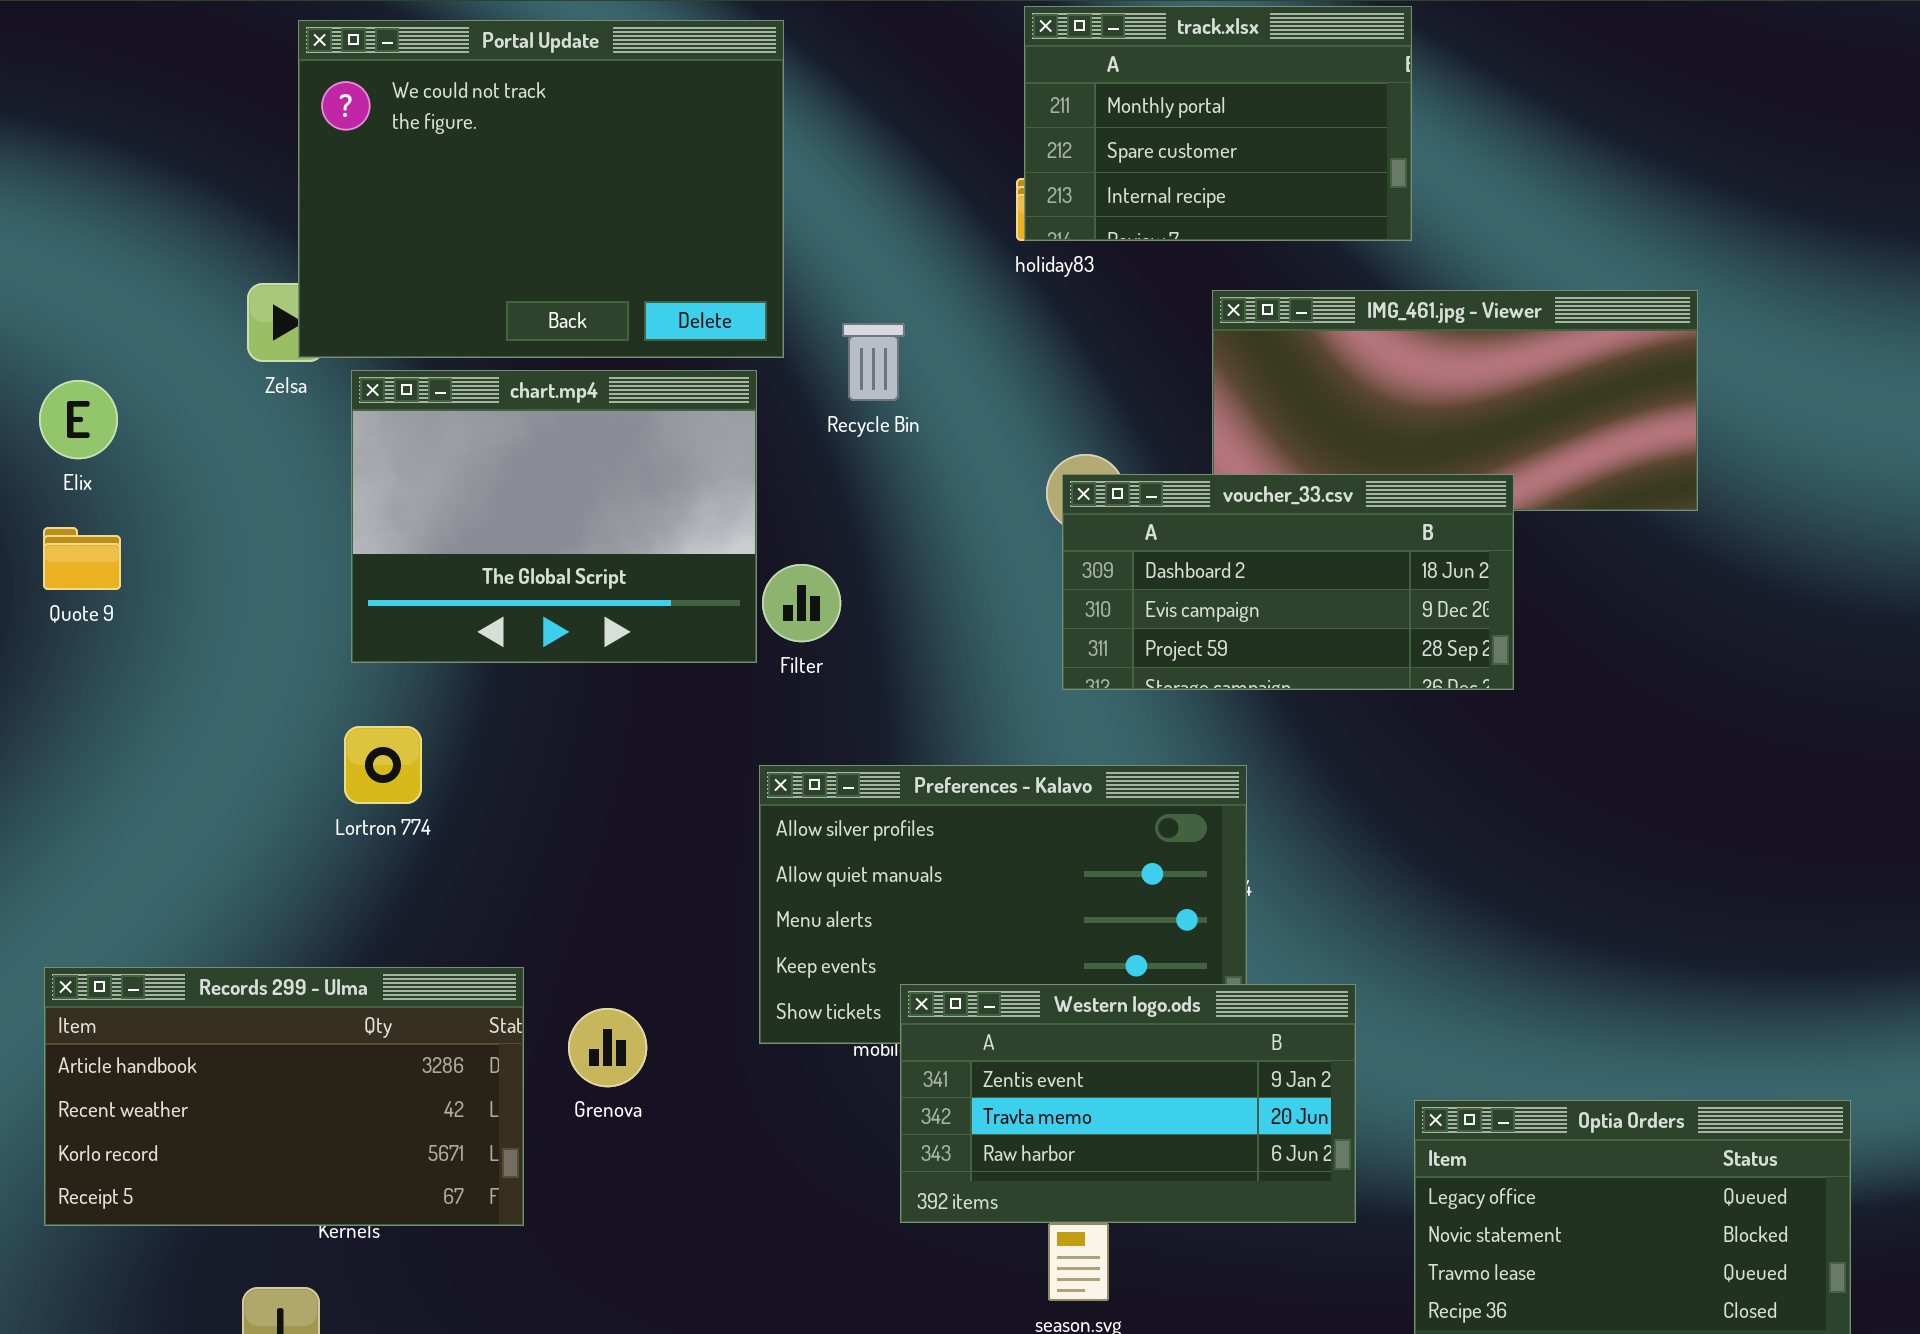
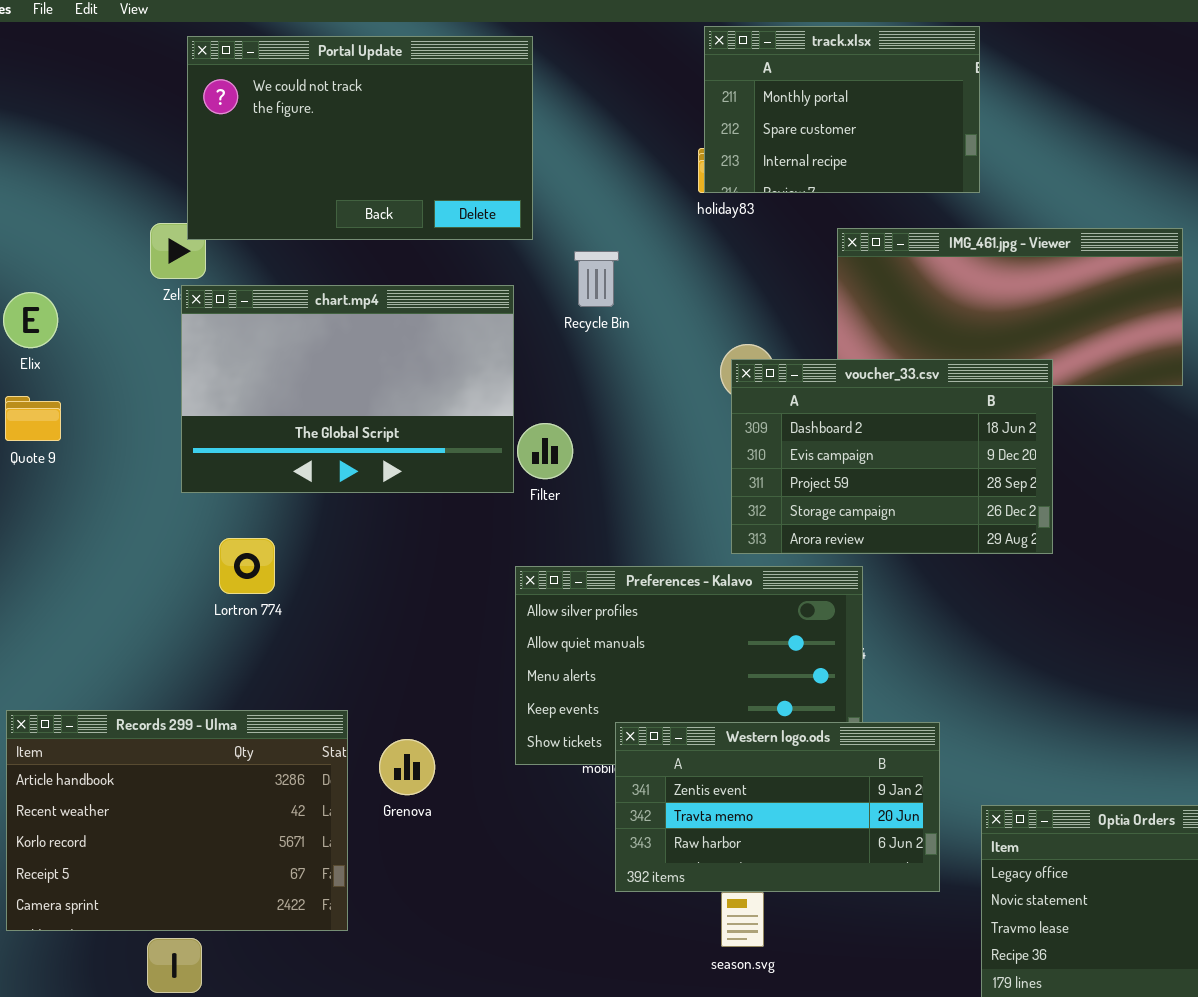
Portal Update: [298,20,784,358] -> [187,36,533,240], resized
chart.mp4: [351,370,757,663] -> [181,285,514,493], resized
voucher_33.csv: [1062,474,1514,690] -> [731,359,1053,554], resized
Records 299 - Ulma: [44,967,524,1226] -> [6,710,348,931], resized

